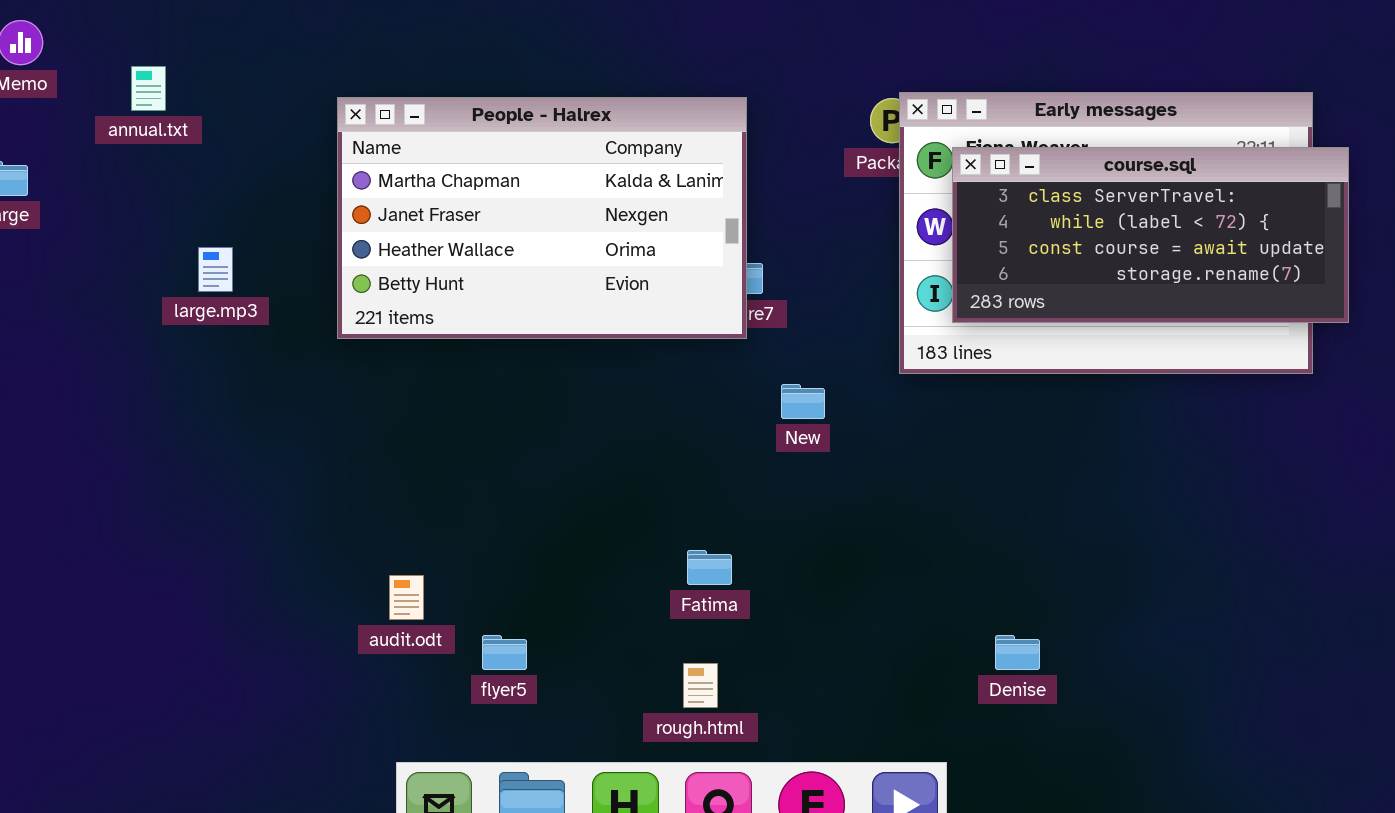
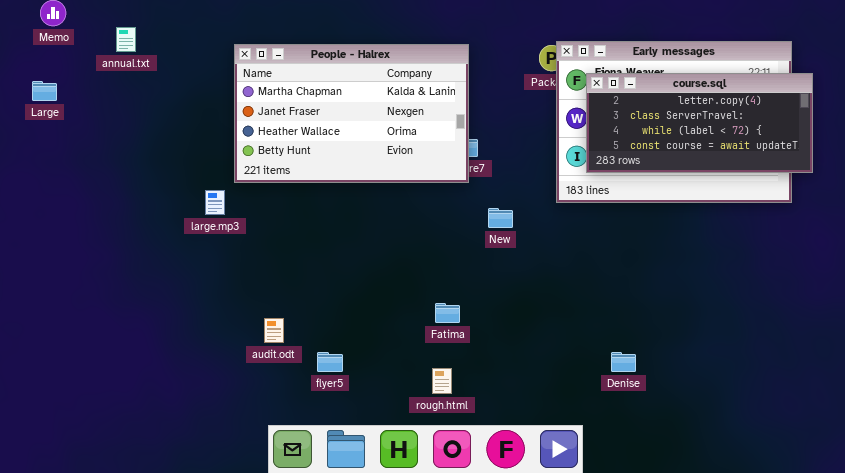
course.sql: [952,147,1349,323] -> [586,73,813,173], scrolled up 1 row
large.mp3: [198,247,233,292] -> [205,190,225,215], moved

